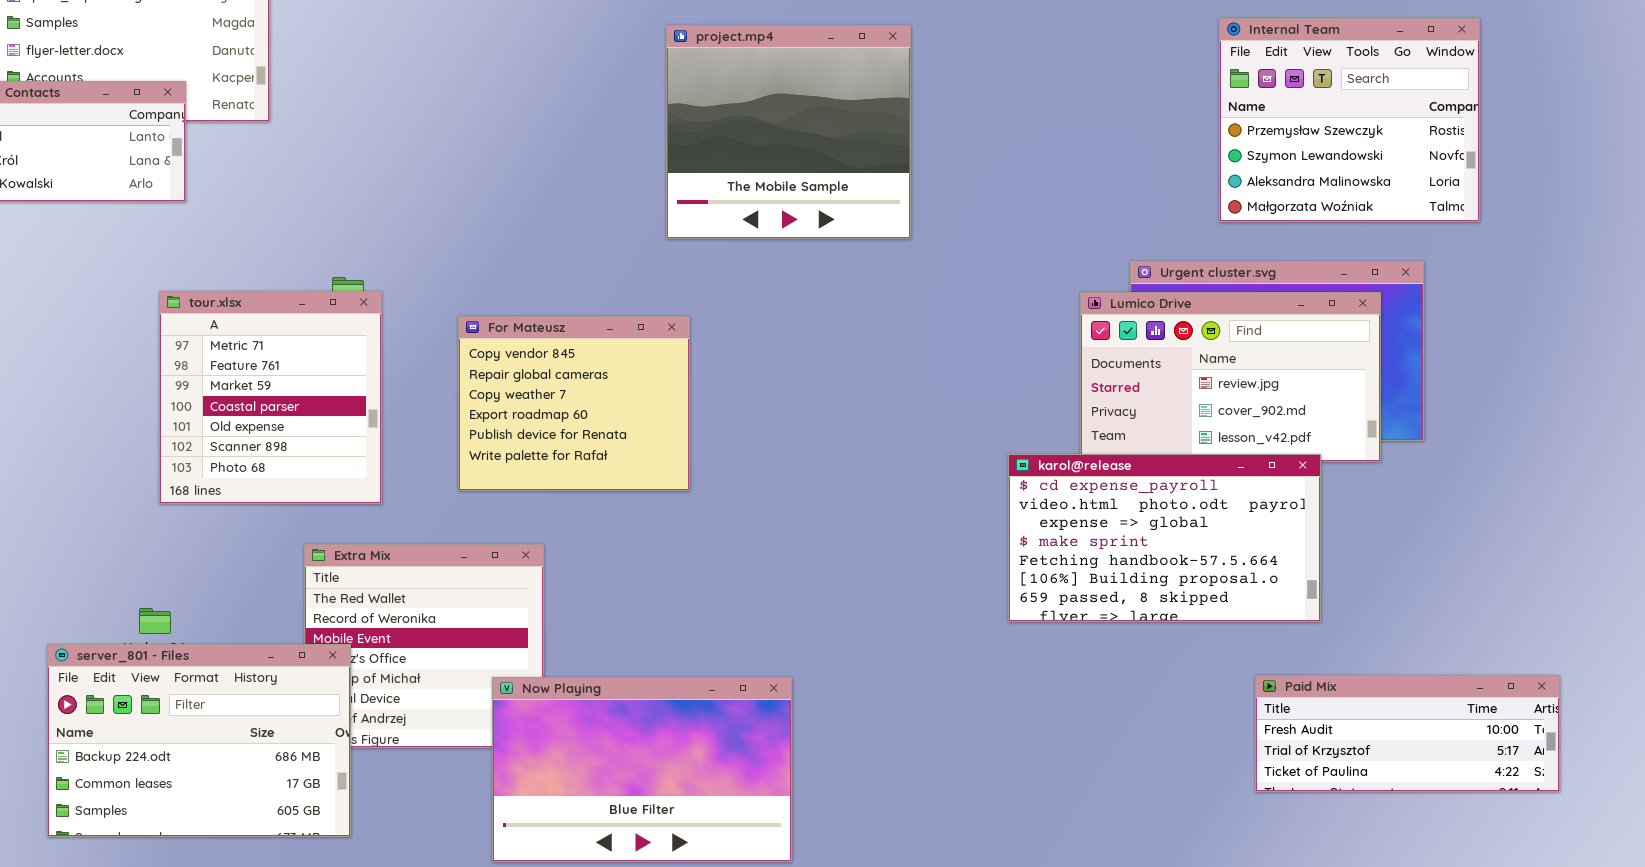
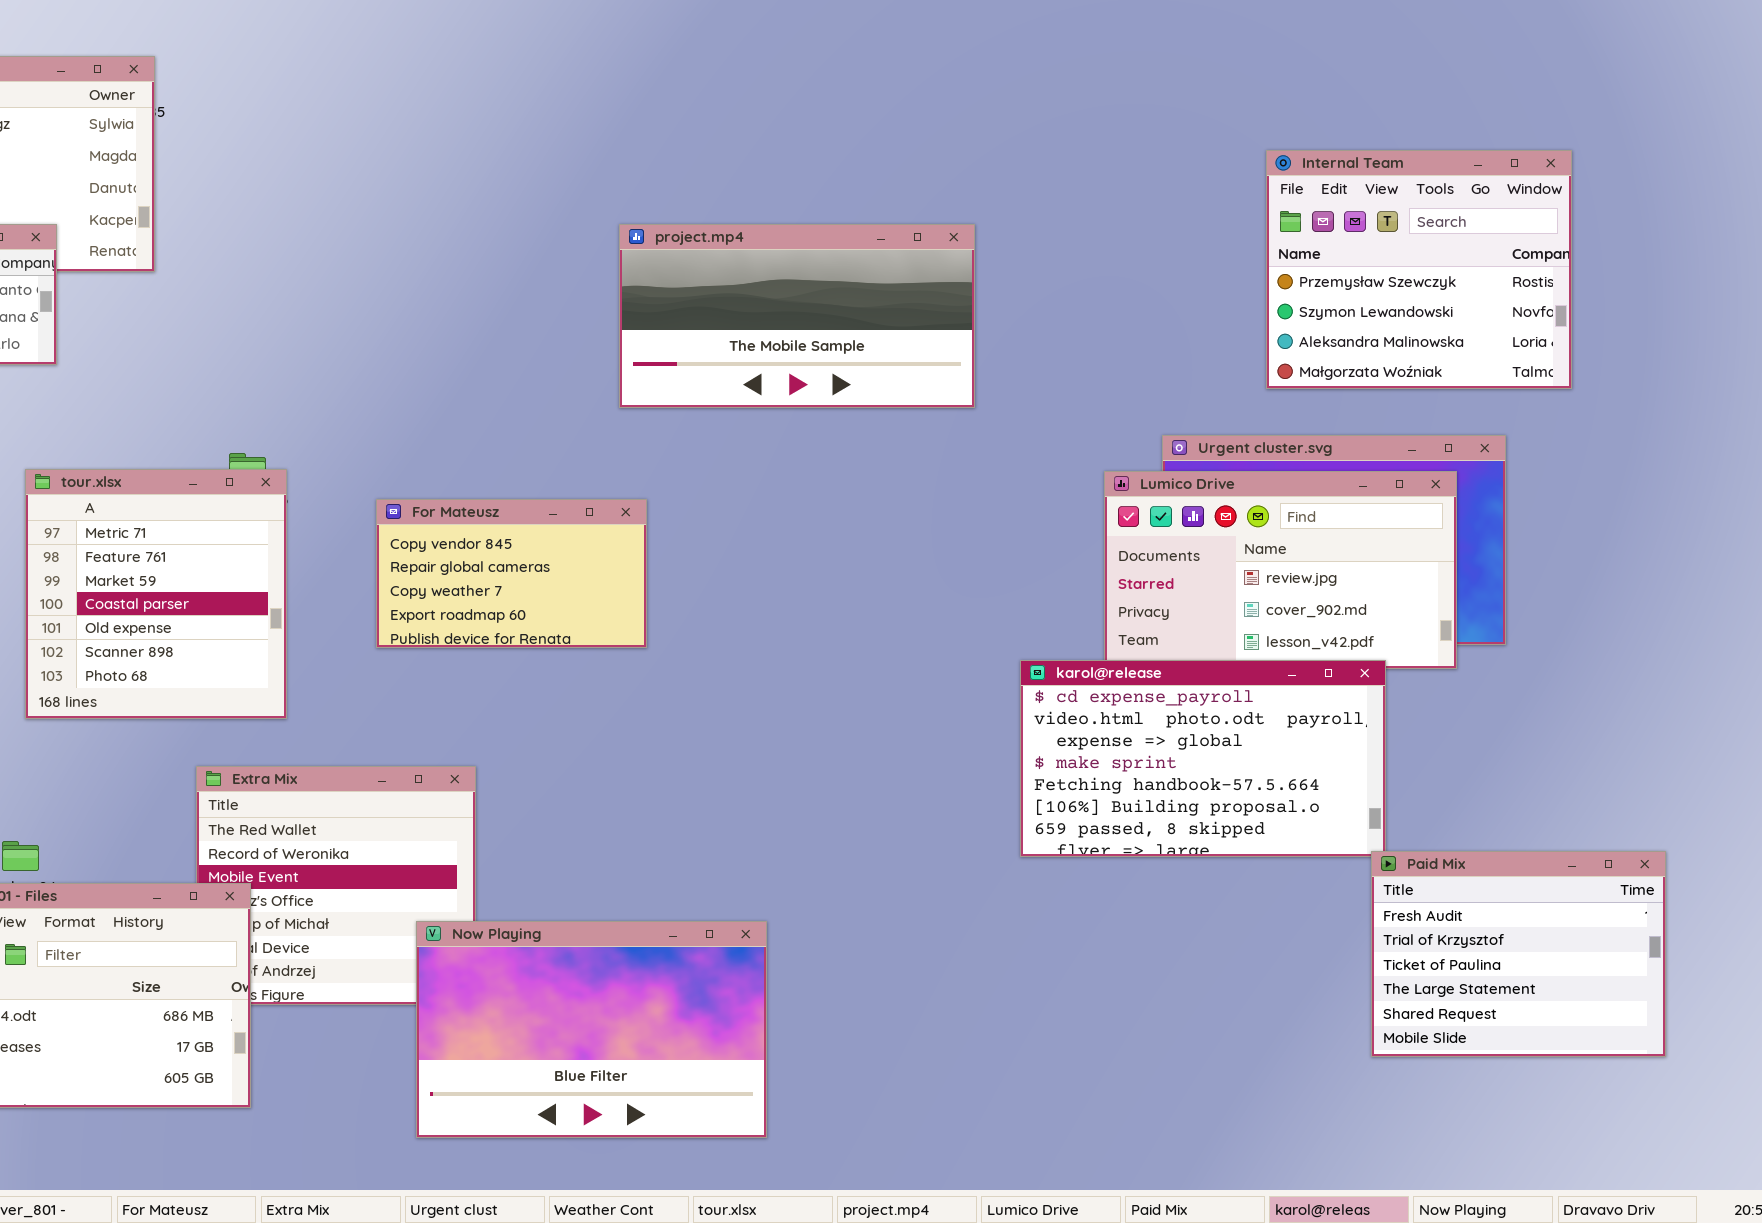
project.mp4: [666,25,911,239] -> [619,224,975,408], resized
For Mateusz: [458,316,690,491] -> [376,499,647,648], resized
Paid Mix: [1255,675,1560,792] -> [1371,851,1666,1057], resized

